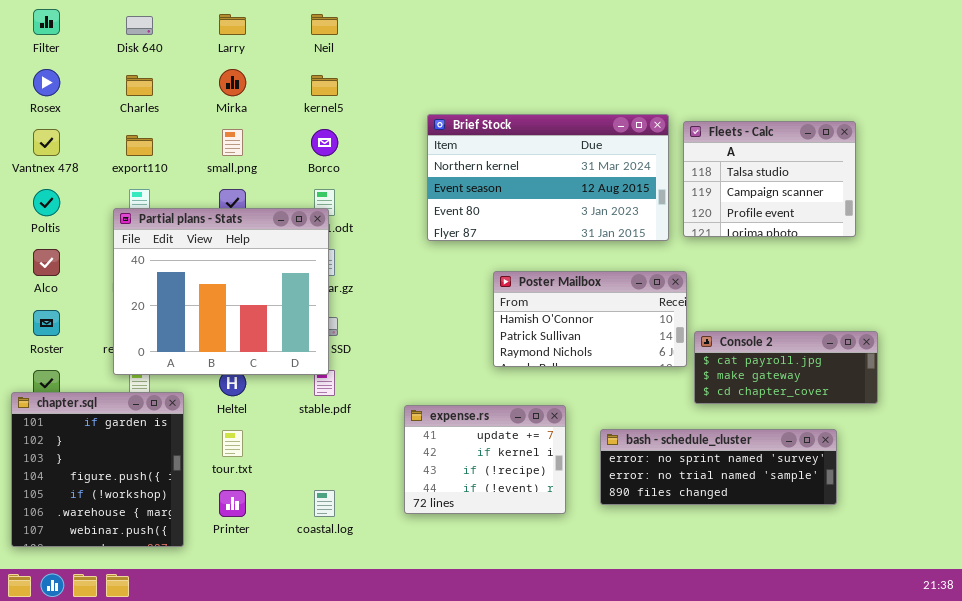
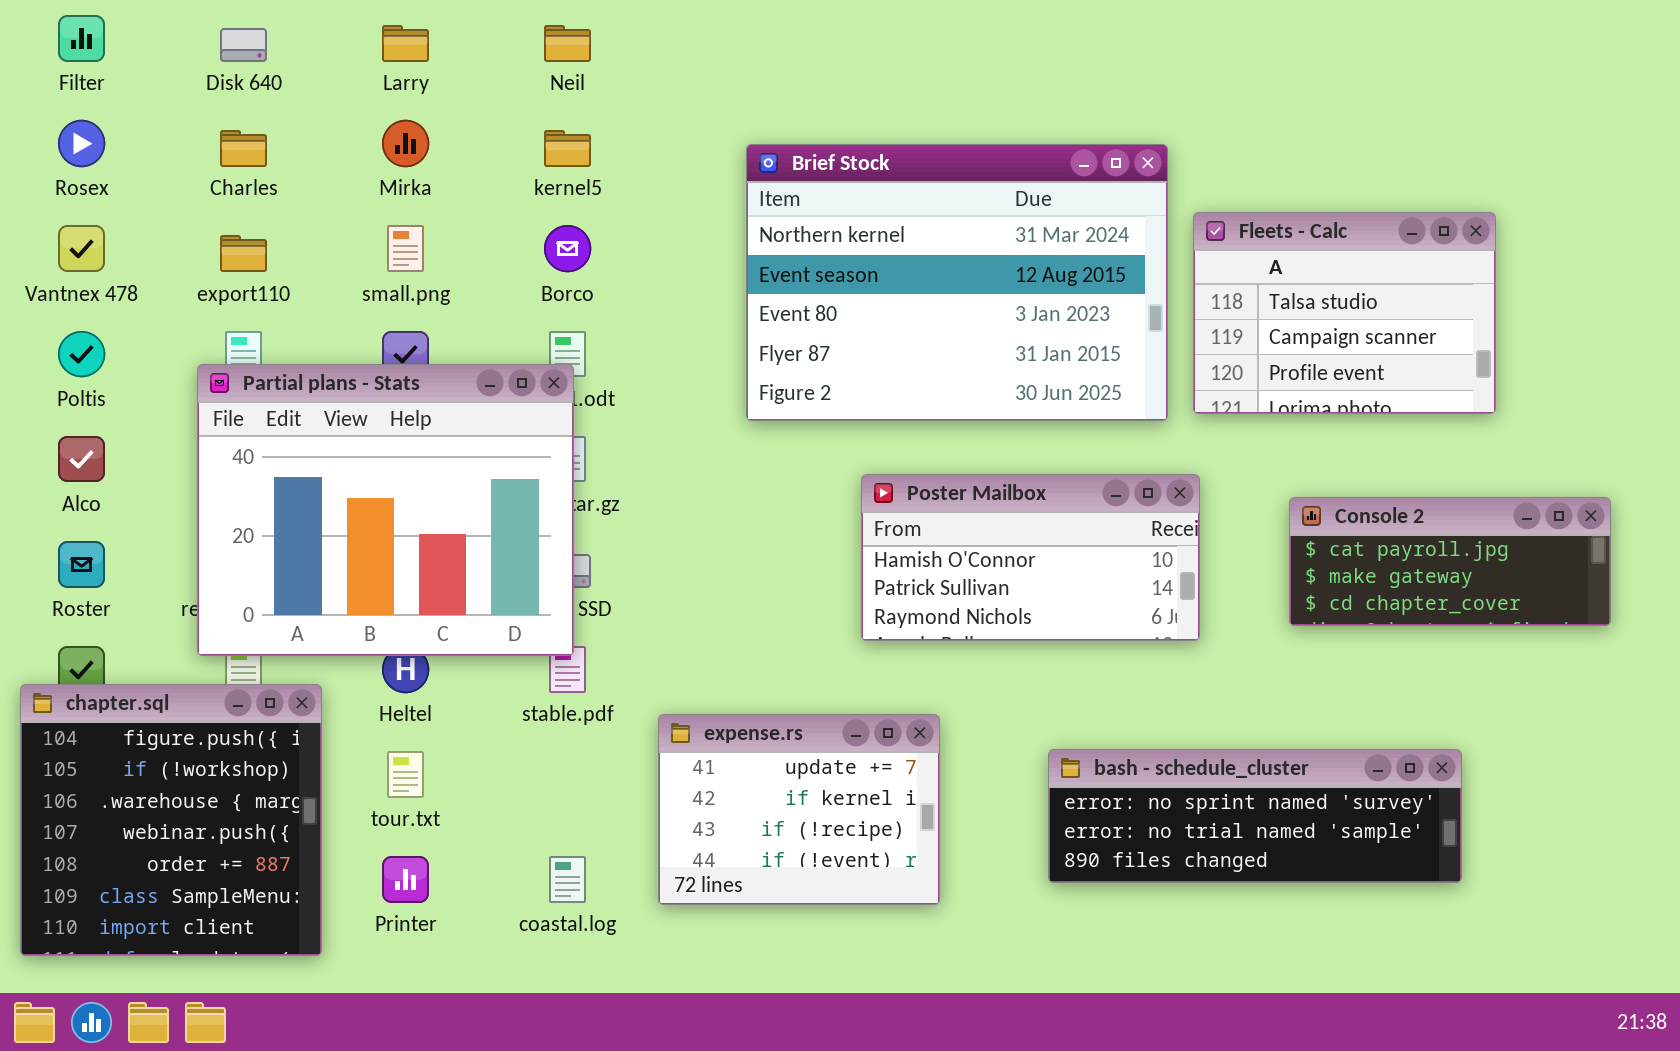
Brief Stock: [427,114,669,241] -> [746,144,1168,421], resized
Console 2: [694,331,878,404] -> [1289,497,1611,626], moved
chapter.sql: [11,392,184,547] -> [20,684,322,956], scrolled down 3 rows
expense.rs: [404,405,566,514] -> [658,714,940,905], moved

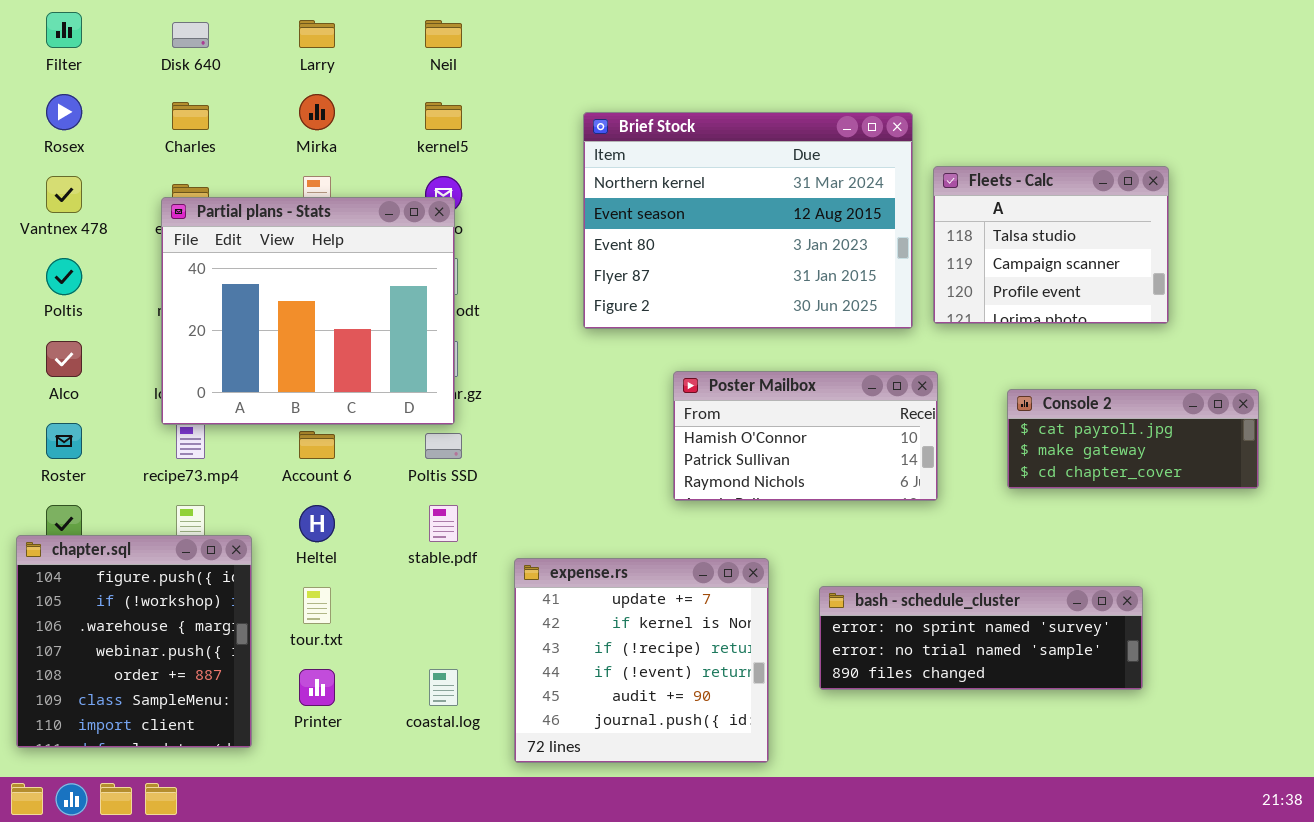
Partial plans - Stats: [197,364,574,656] -> [161,197,455,425], moved
expense.rs: [658,714,940,905] -> [514,558,769,763], resized

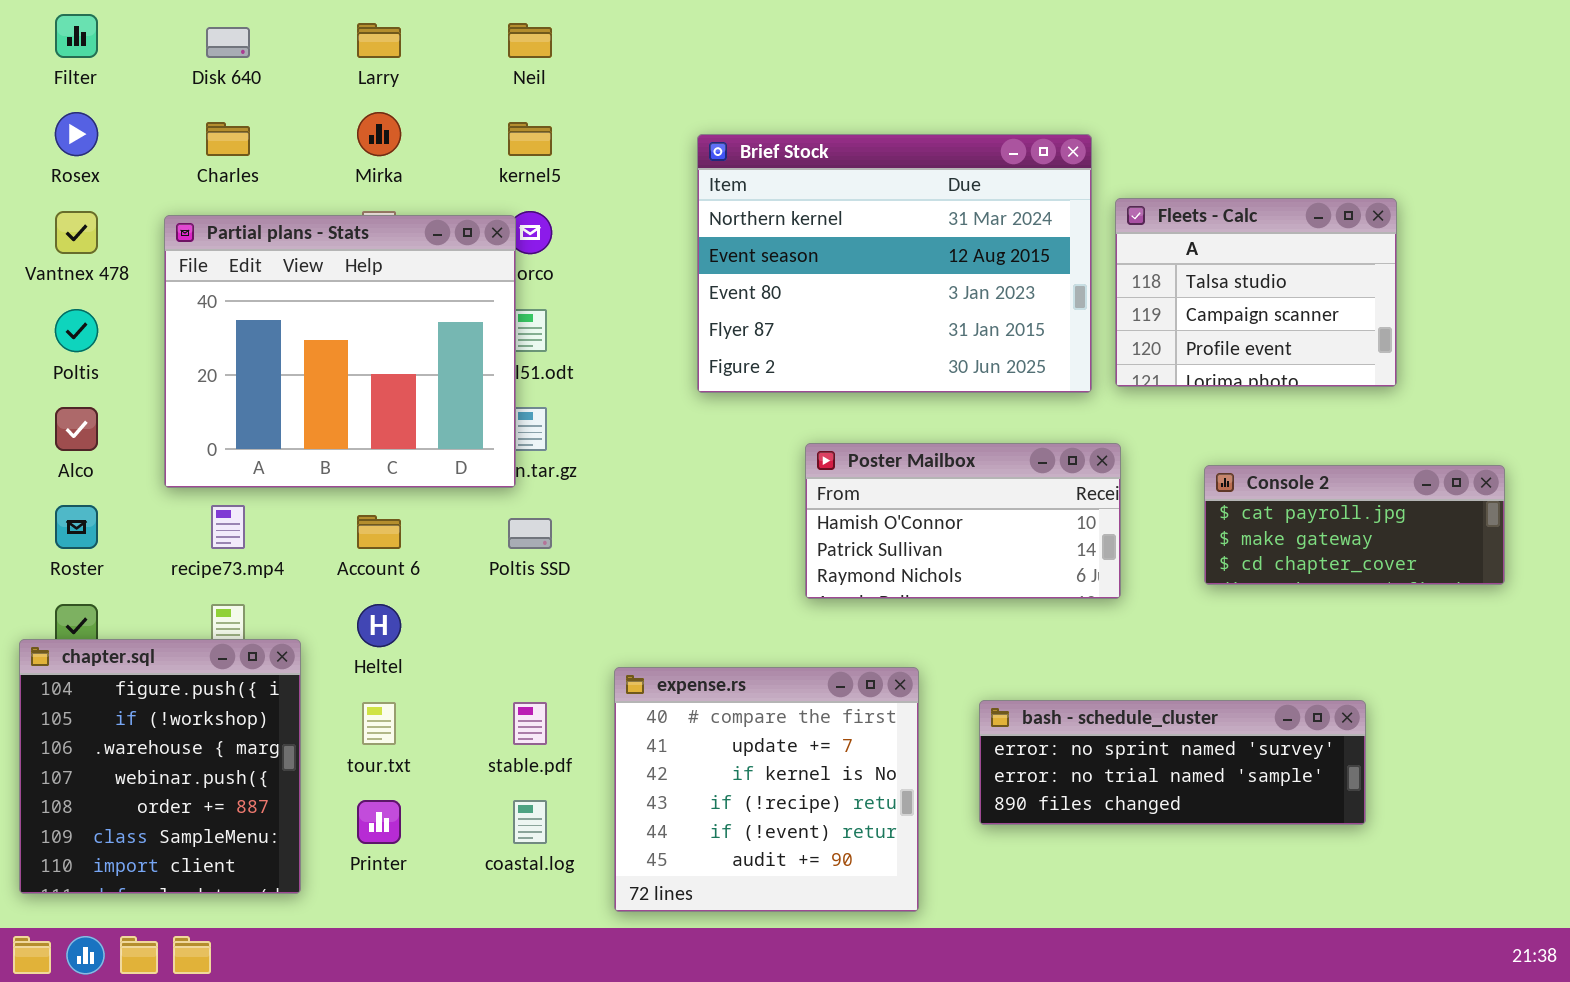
Partial plans - Stats: [161,197,455,425] -> [164,215,516,488], moved
stable.pdf: [429,505,458,542] -> [513,702,547,745], moved
expense.rs: [514,558,769,763] -> [614,667,919,912], scrolled up 1 row

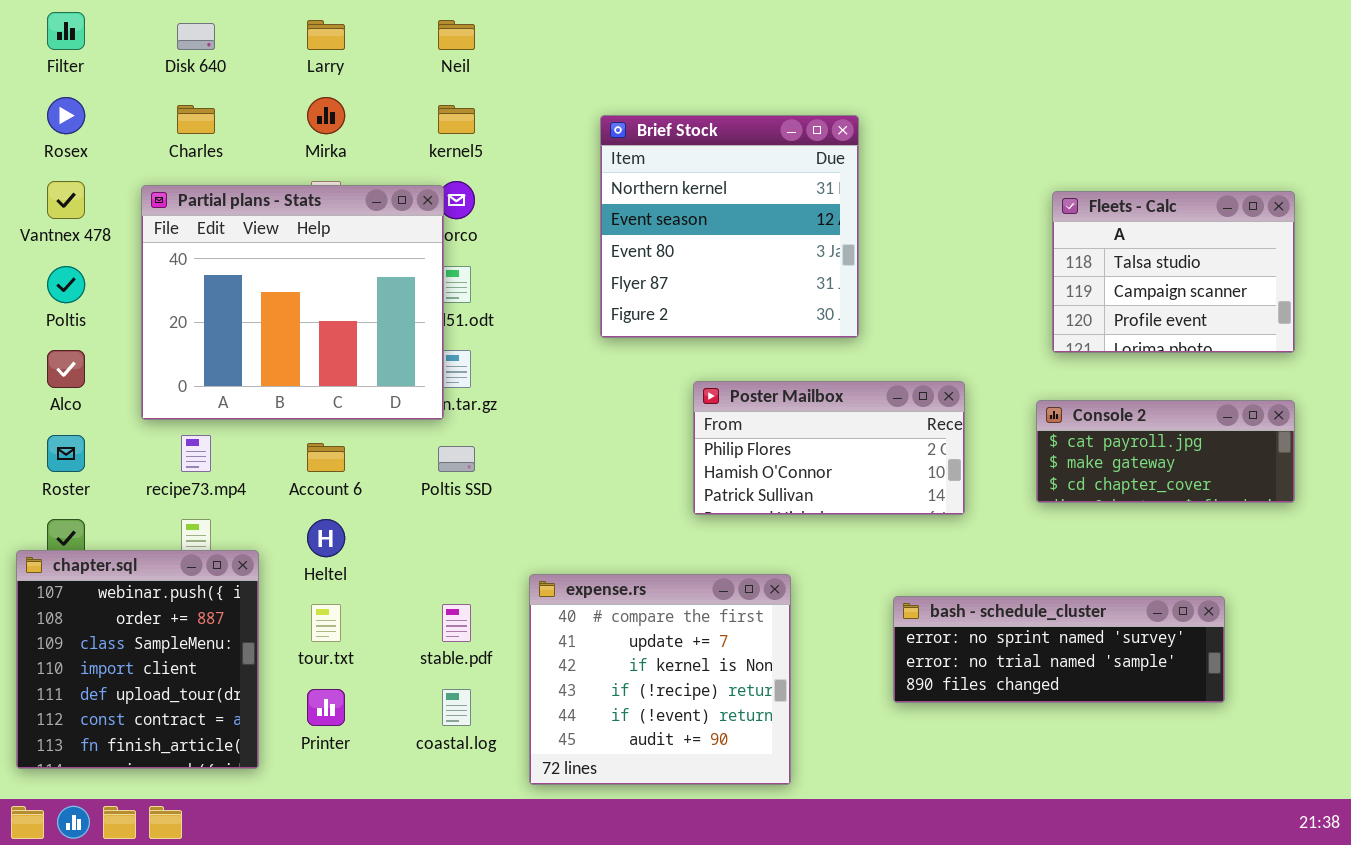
Brief Stock: [697,134,1092,393] -> [600,115,859,338], resized
Fleets - Calc: [1115,198,1397,387] -> [1052,191,1295,353], moved
Poster Mailbox: [805,443,1121,599] -> [693,381,965,515], scrolled up 1 row
chapter.sql: [19,639,301,894] -> [16,550,259,769], scrolled down 3 rows
bash - schedule_cluster: [979,700,1366,825] -> [893,596,1225,703], moved

